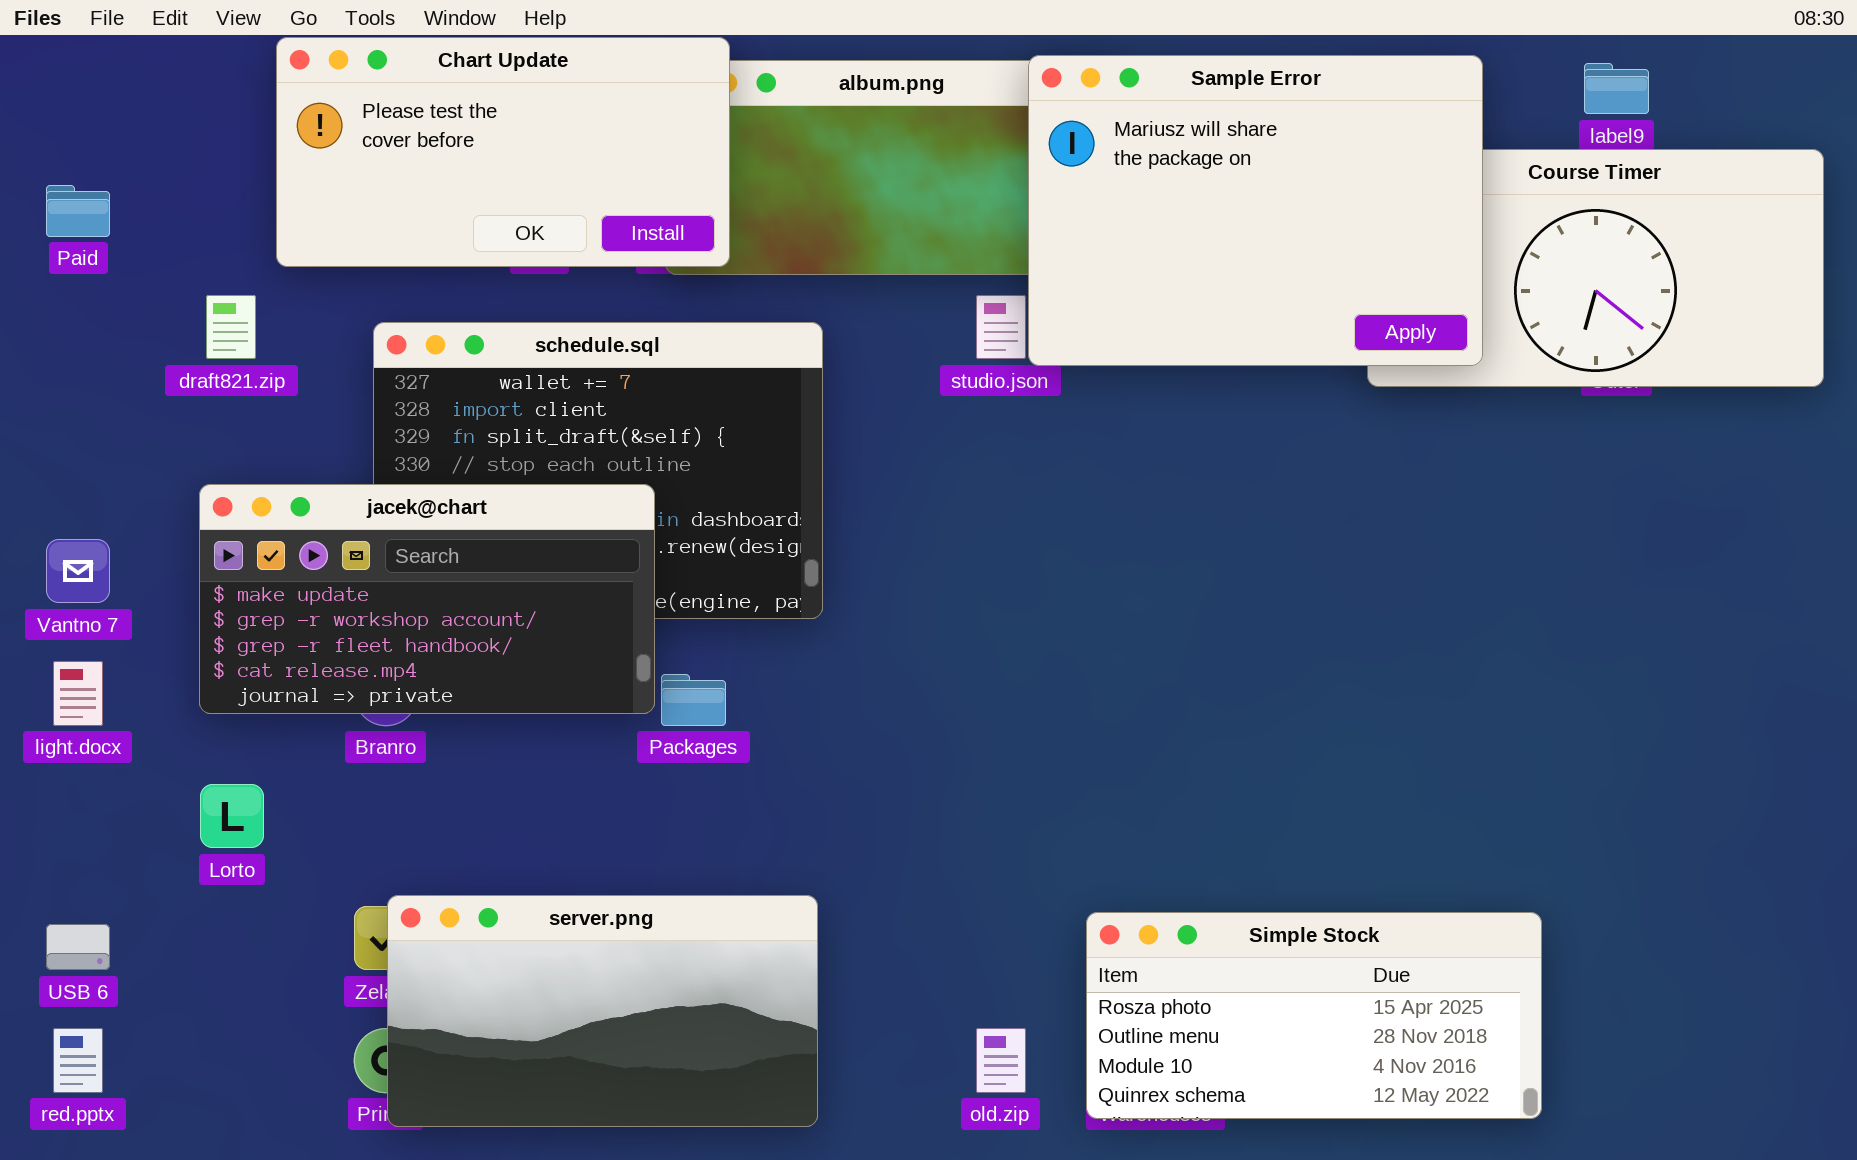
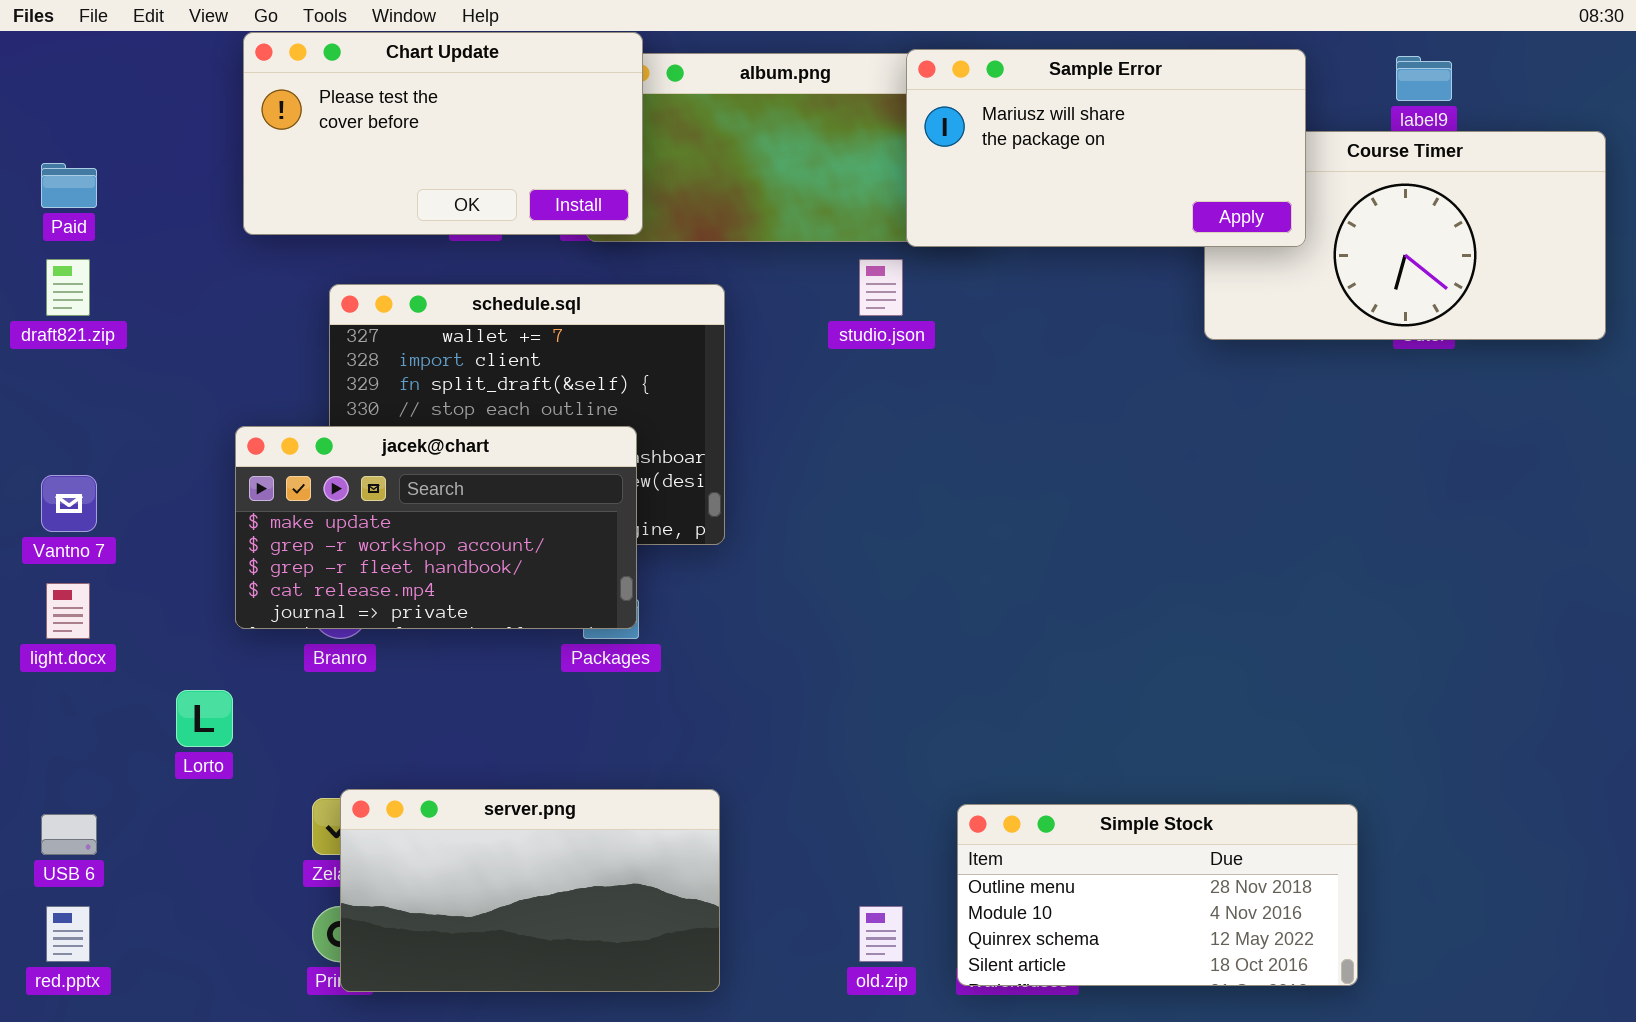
Sample Error: [1028,55,1483,366] -> [906,49,1306,247], resized
draft821.zip: [206,295,256,359] -> [46,259,90,316], moved
jacek@chart: [199,484,655,714] -> [235,426,637,629], moved
Simple Stock: [1086,912,1542,1119] -> [957,804,1358,986], scrolled down 1 row

